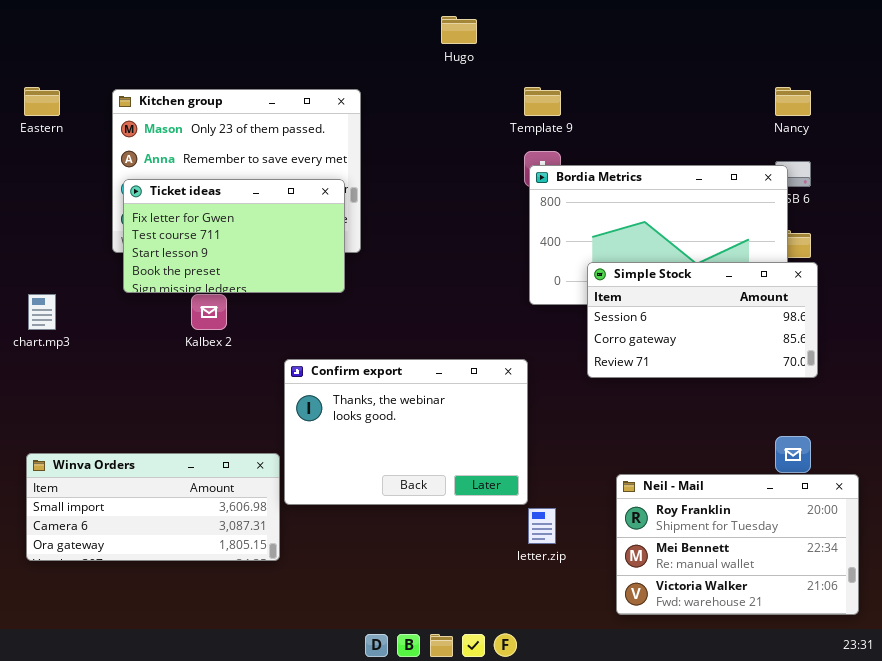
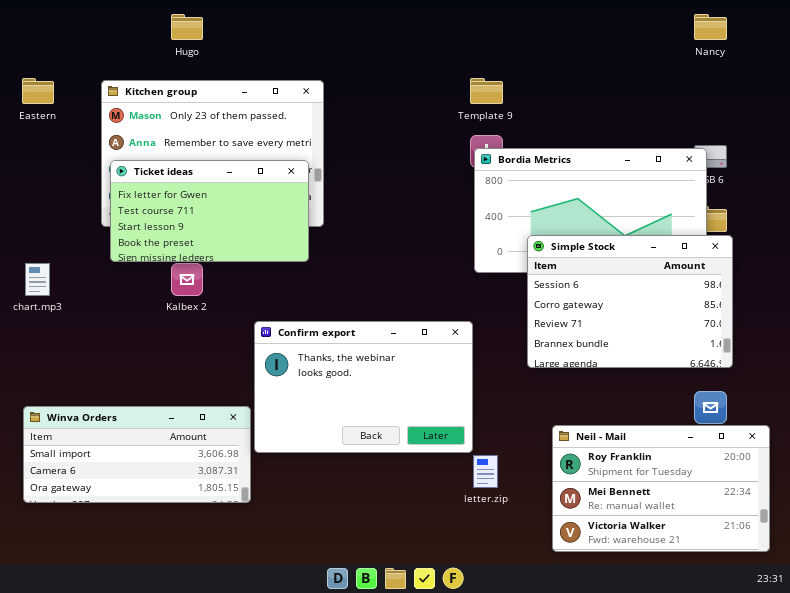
Hugo: [441,16,477,44] -> [171,14,203,40], moved
Nancy: [775,87,811,116] -> [694,14,727,40], moved
Simple Stock: [587,262,818,378] -> [527,235,733,368], resized

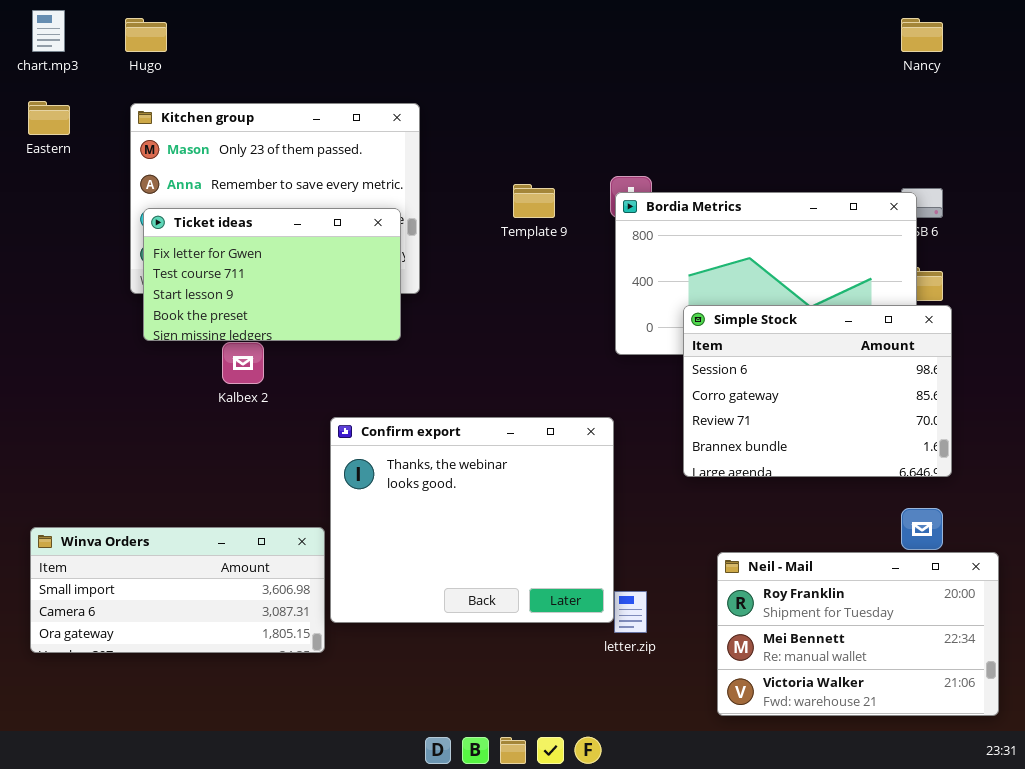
Hugo: [171,14,203,40] -> [125,18,167,52], moved
Template 9: [470,78,503,104] -> [513,184,555,218], moved
chart.mp3: [25,263,50,296] -> [32,10,65,52], moved
Confirm export: [254,321,473,453] -> [330,417,614,623], resized

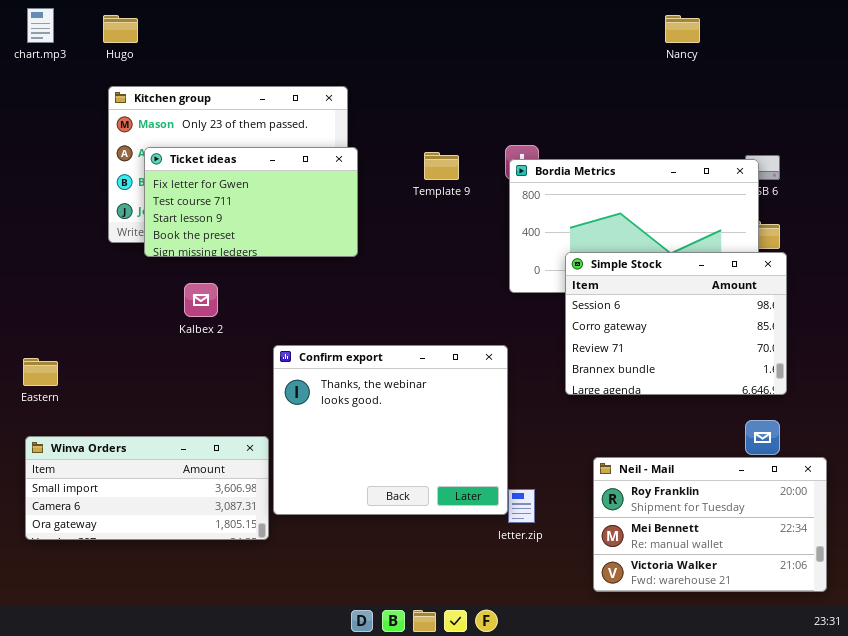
Nancy: [901,18,943,52] -> [665,15,700,43], moved
Eastern: [28,101,70,135] -> [23,358,58,386], moved
Ticket ideas: [143,208,401,341] -> [144,147,358,257], moved

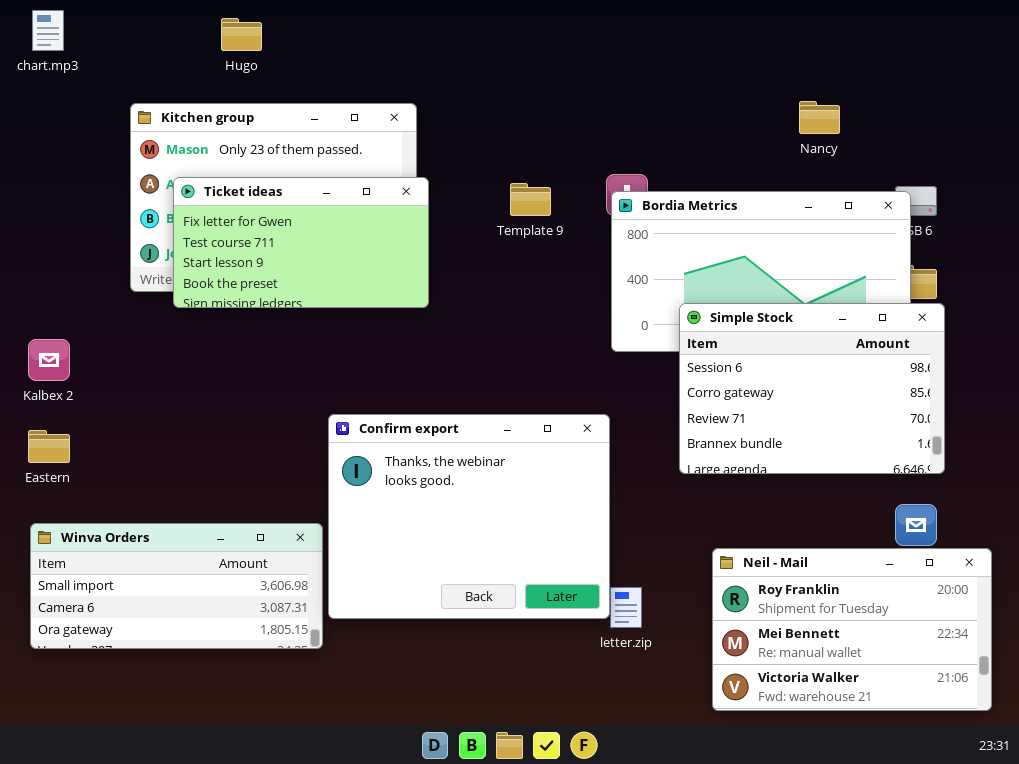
Hugo: [103,15,138,43] -> [221,18,262,51], moved
Nancy: [665,15,700,43] -> [799,101,840,134], moved
Kalbex 2: [184,283,218,317] -> [28,339,70,381], moved

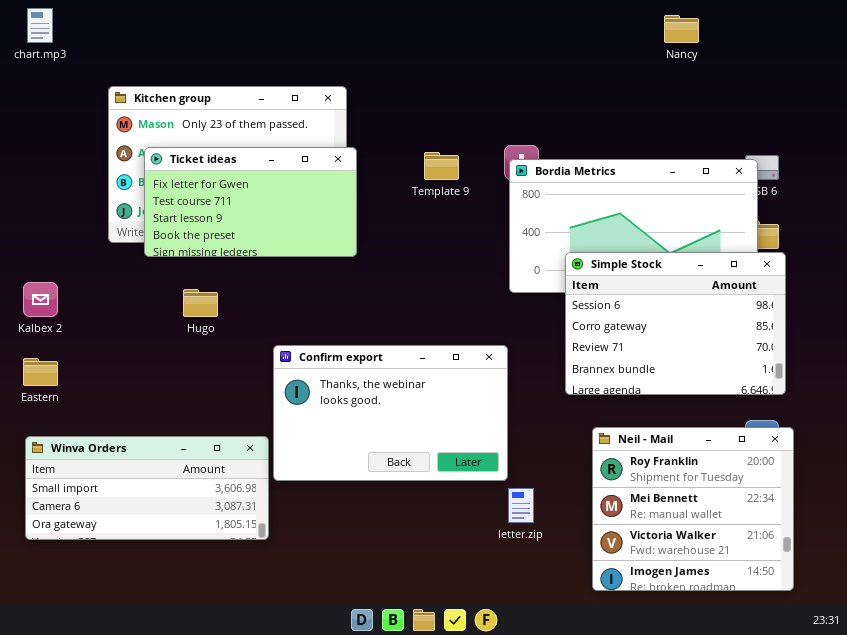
Hugo: [221,18,262,51] -> [183,289,218,317], moved
Nancy: [799,101,840,134] -> [664,15,699,43], moved
Confirm export: [328,414,610,619] -> [273,345,508,481], resized
Neil - Mail: [712,548,992,711] -> [592,427,794,591], resized

